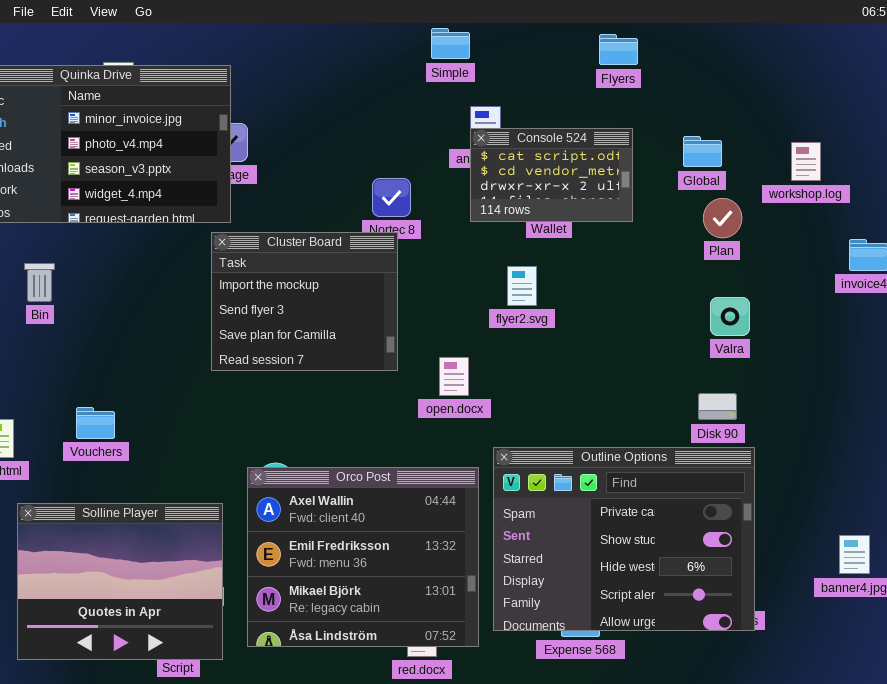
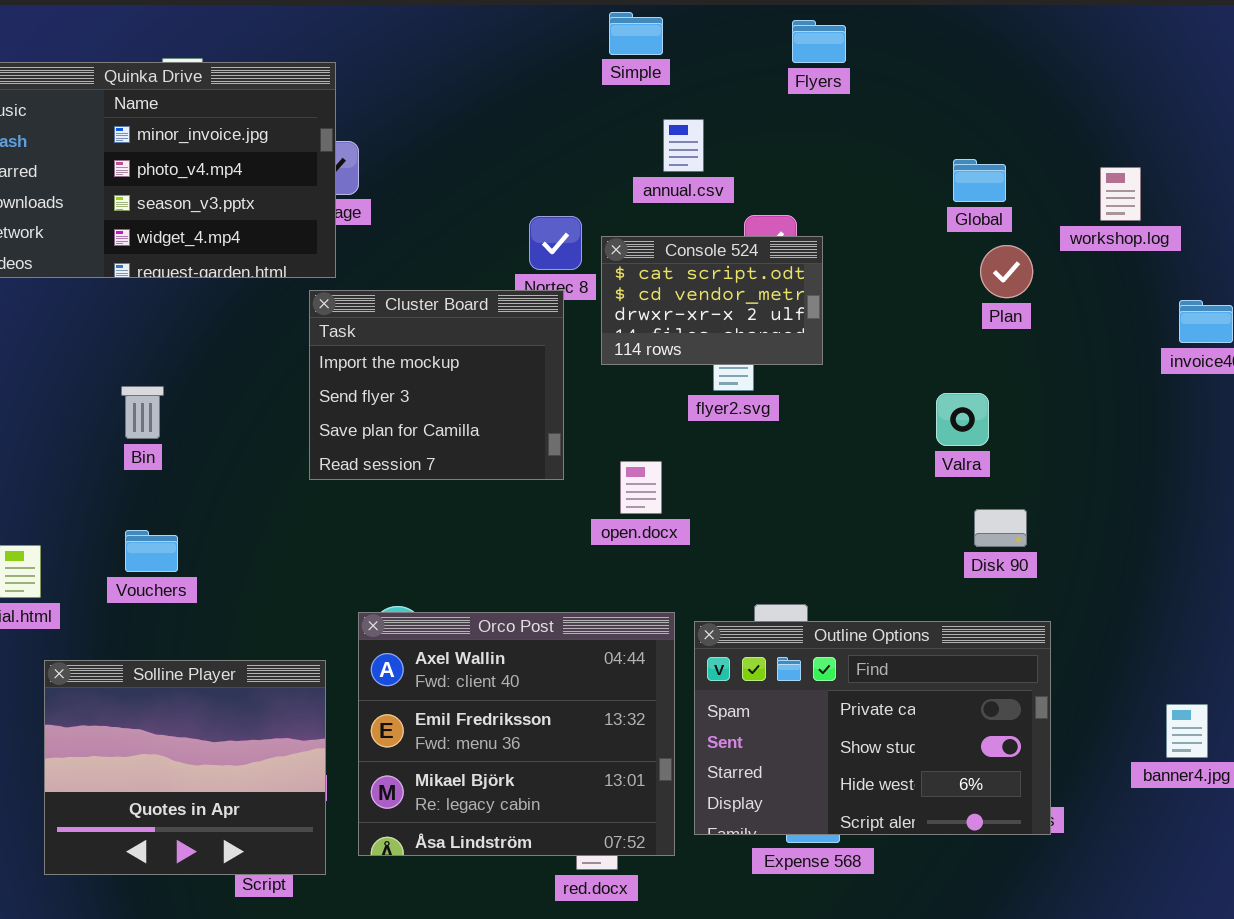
Flyers: [599,34,638,65] -> [792,20,846,63], moved
Console 524: [470,128,633,222] -> [601,236,823,365], moved
Bin: [24,263,55,302] -> [121,386,164,439], moved
Valra: [710,297,750,336] -> [936,393,989,446], moved
Outline Options: [493,447,755,631] -> [694,621,1051,835], resized

